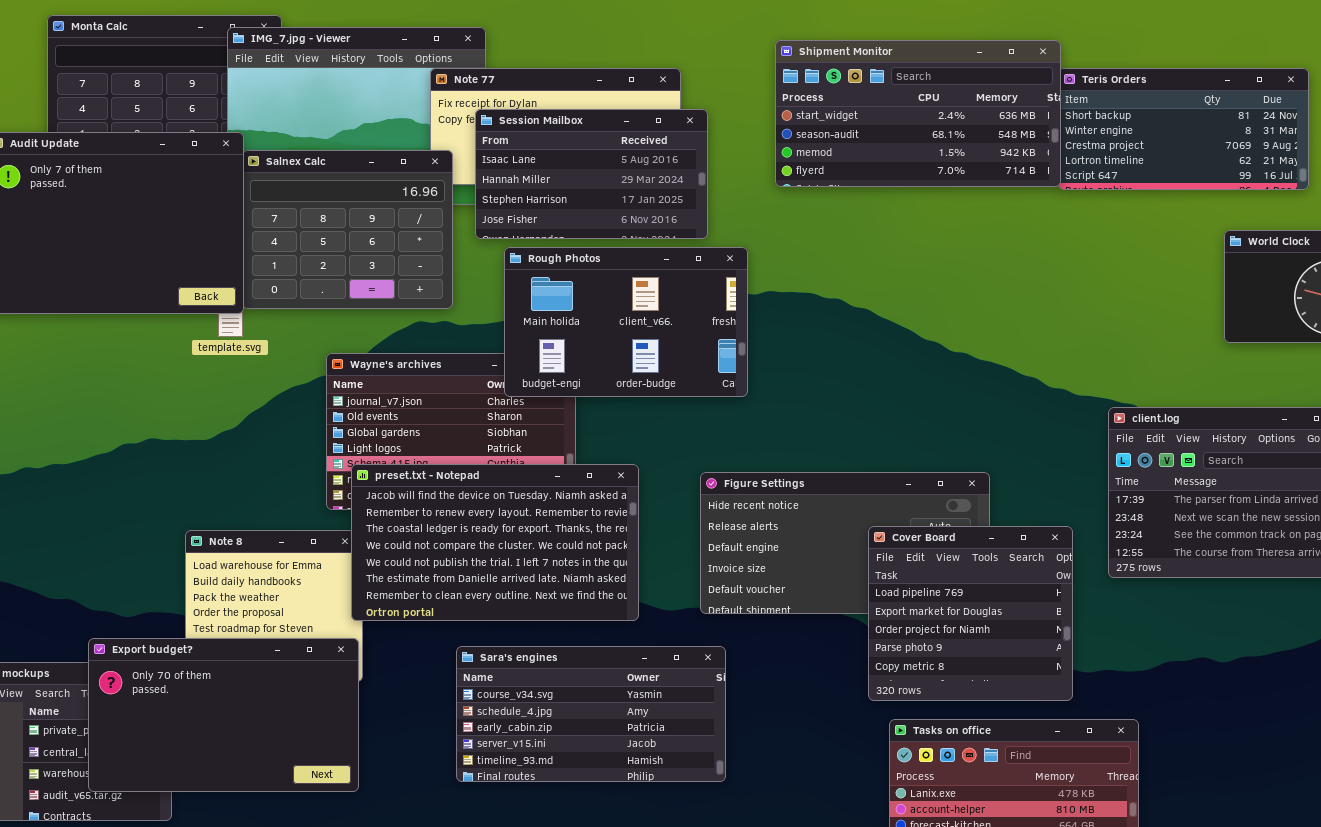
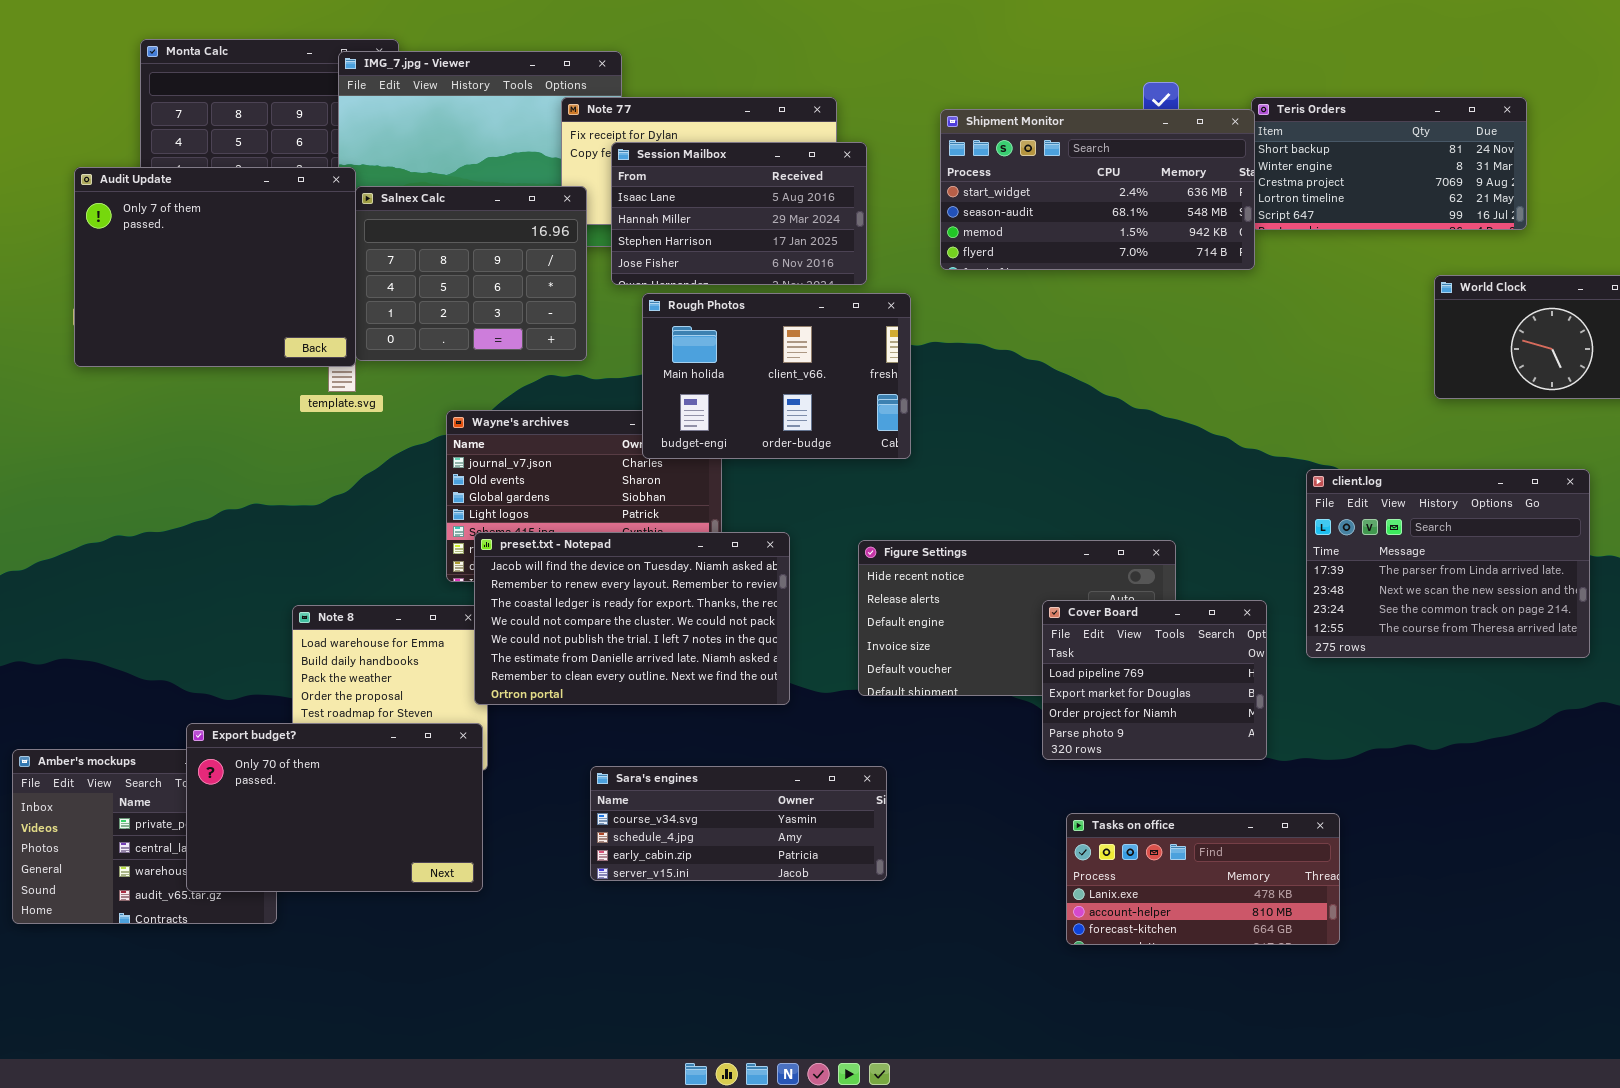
Shipment Monitor: [775,40,1061,187] -> [940,109,1255,270], moved
Cover Board: [868,526,1073,701] -> [1042,600,1267,760], resized
Sara's engines: [456,646,726,782] -> [590,766,887,881], resized

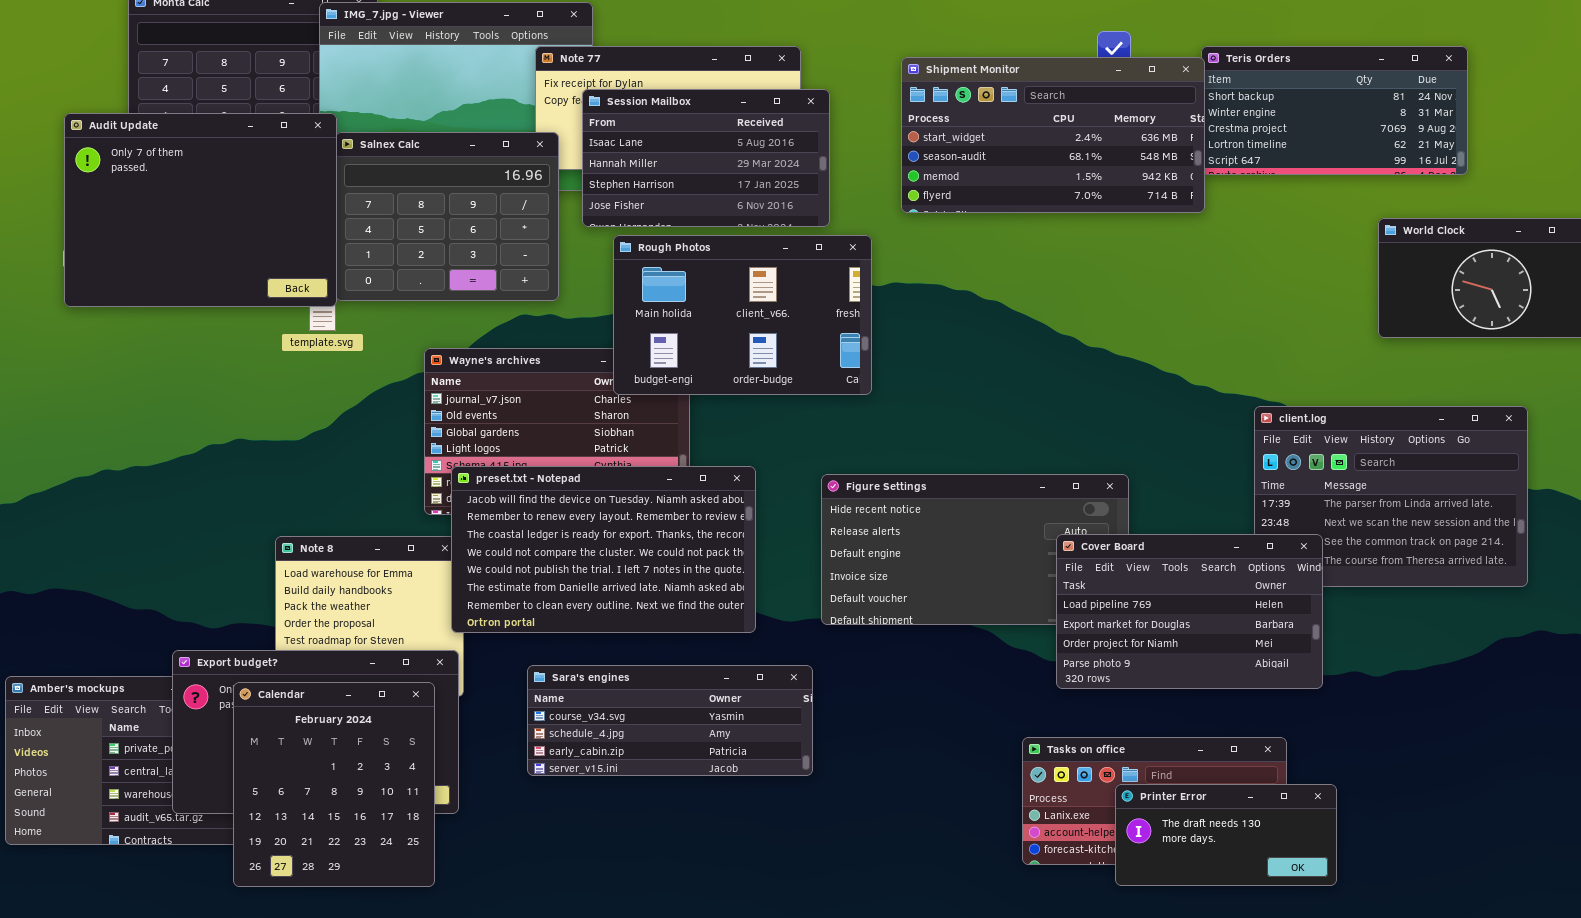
Cover Board: [1042,600,1267,760] -> [1056,534,1323,689], moved, resized
Calendar: none -> [233,682,435,887], opened
Sara's engines: [590,766,887,881] -> [527,665,813,776], moved
Printer Error: none -> [1115,784,1337,886], opened

